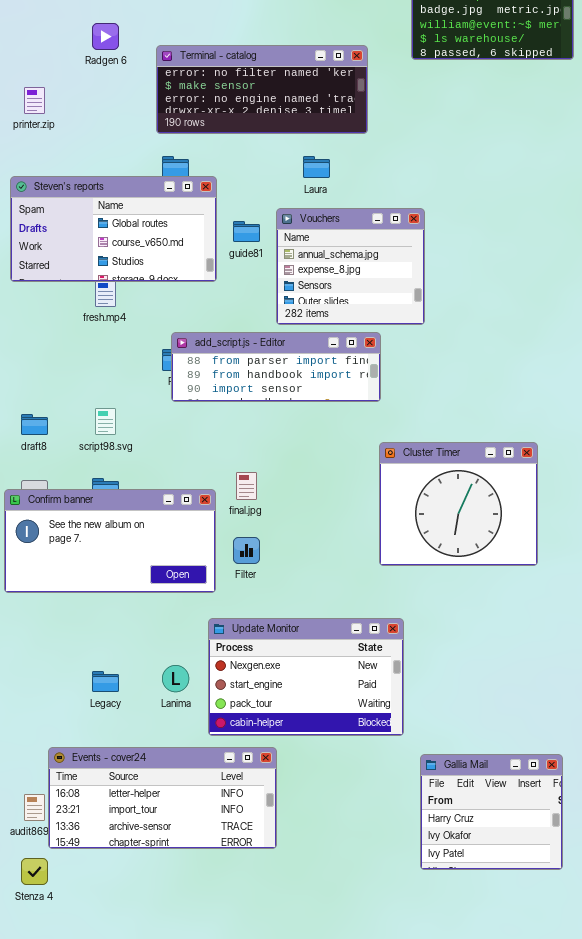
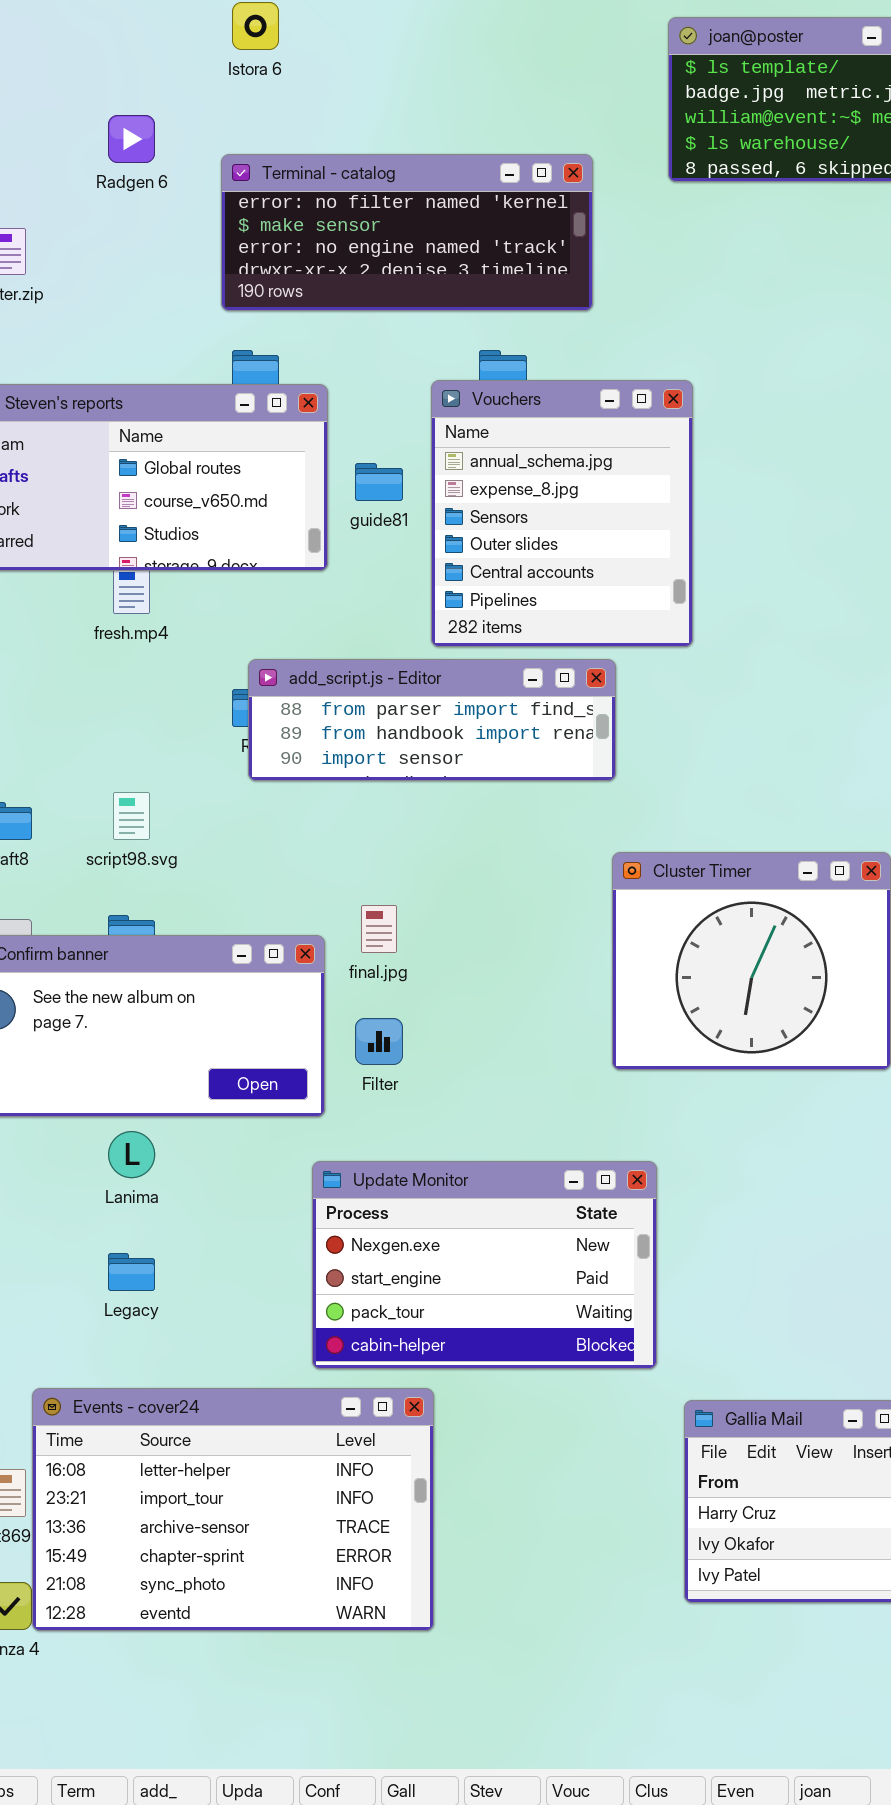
Vouchers: [276,208,425,325] -> [431,380,693,647], resized
Lanima: [162,665,189,692] -> [108,1131,155,1178], moved
Events - cover24: [48,747,277,849] -> [32,1388,434,1631], resized

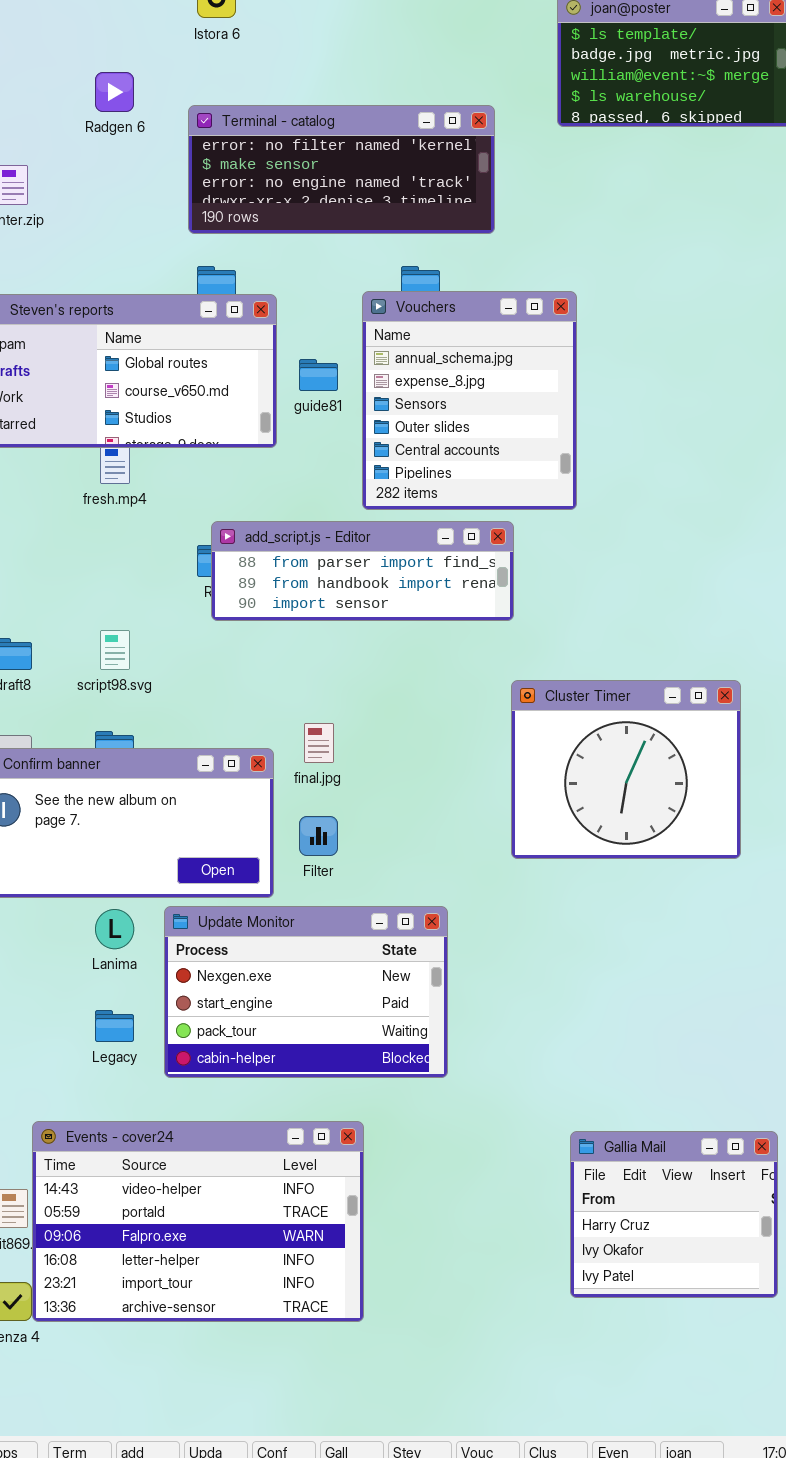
Update Monitor: [312,1161,657,1369] -> [164,906,448,1078], moved
Events - cover24: [32,1388,434,1631] -> [32,1121,364,1322], scrolled up 3 rows

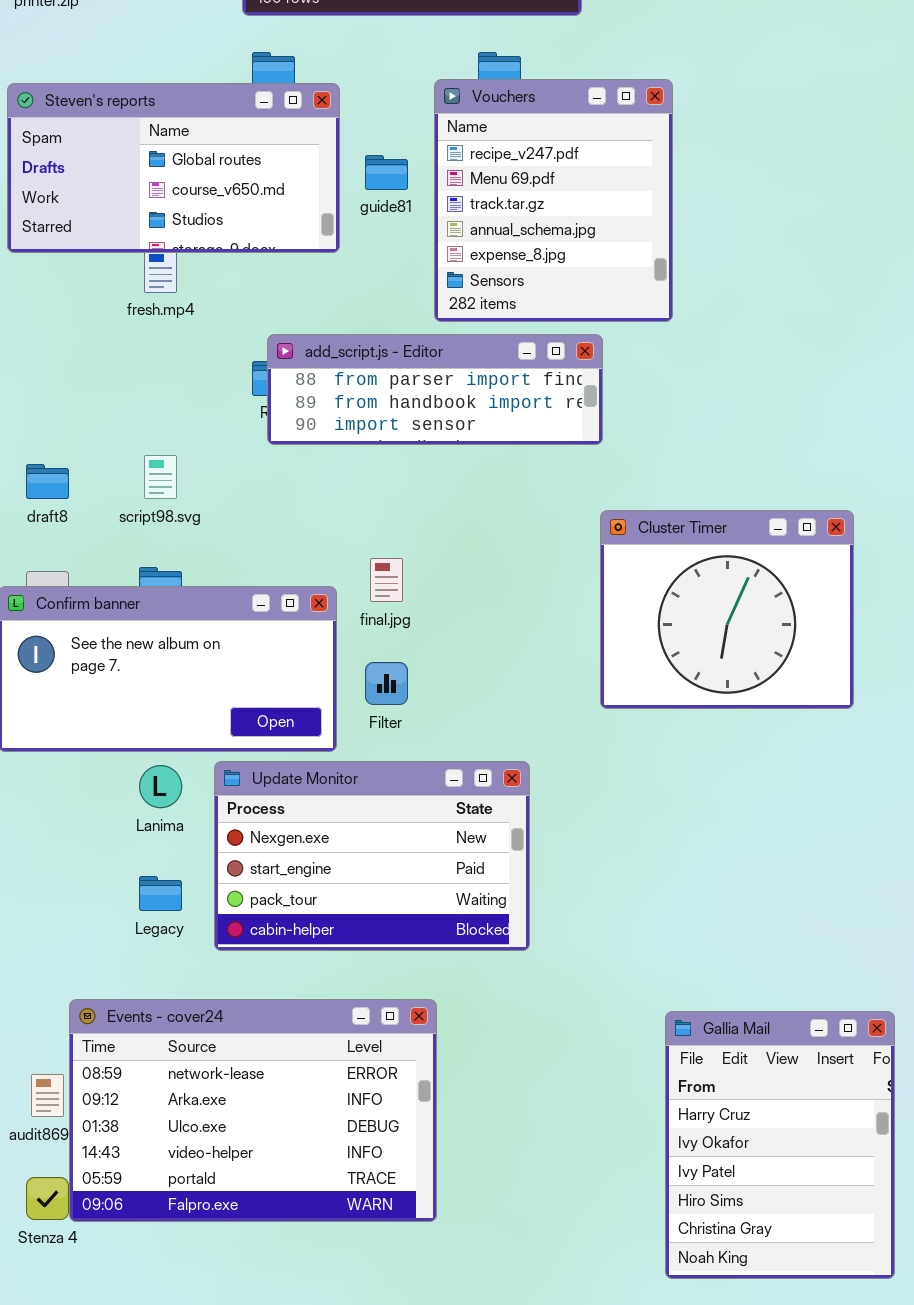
Vouchers: [362,291,577,510] -> [434,79,673,322], scrolled up 3 rows
Events - cover24: [32,1121,364,1322] -> [69,999,437,1222], scrolled up 3 rows
Gallia Mail: [570,1131,778,1298] -> [665,1011,895,1279], resized

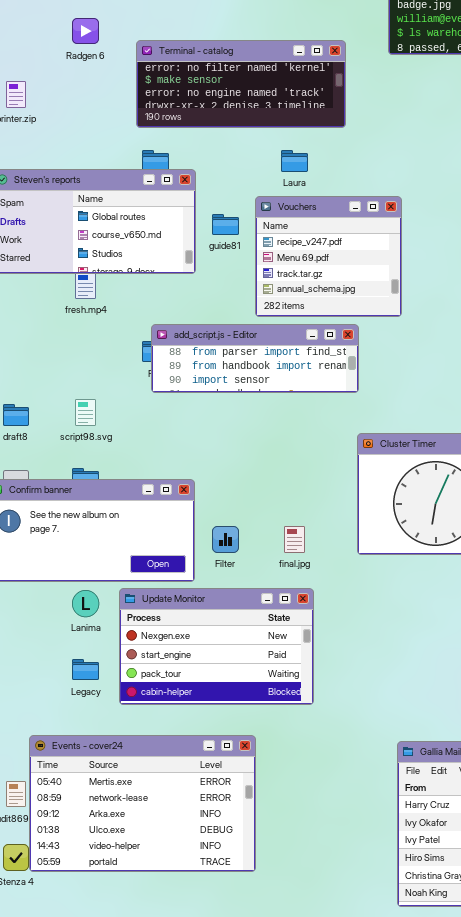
Vouchers: [434,79,673,322] -> [255,196,402,317], resized
final.jpg: [370,558,403,602] -> [284,526,305,553], moved
Events - cover24: [69,999,437,1222] -> [29,735,256,872], scrolled up 1 row

